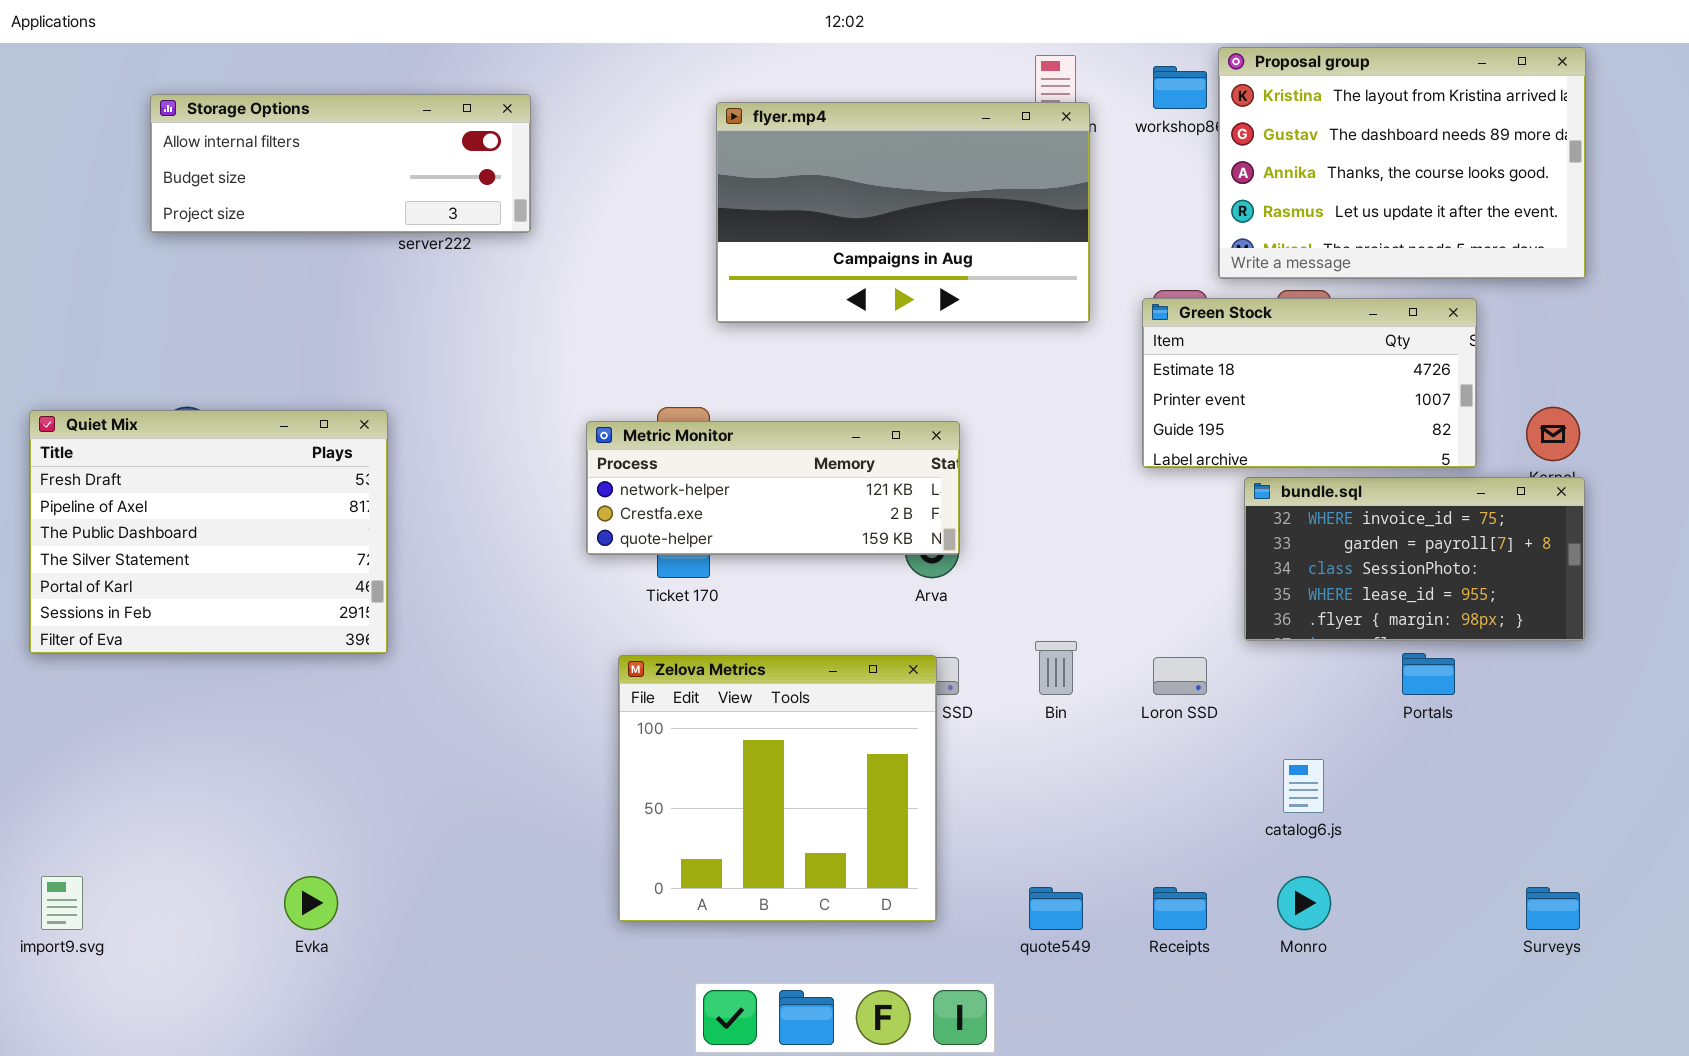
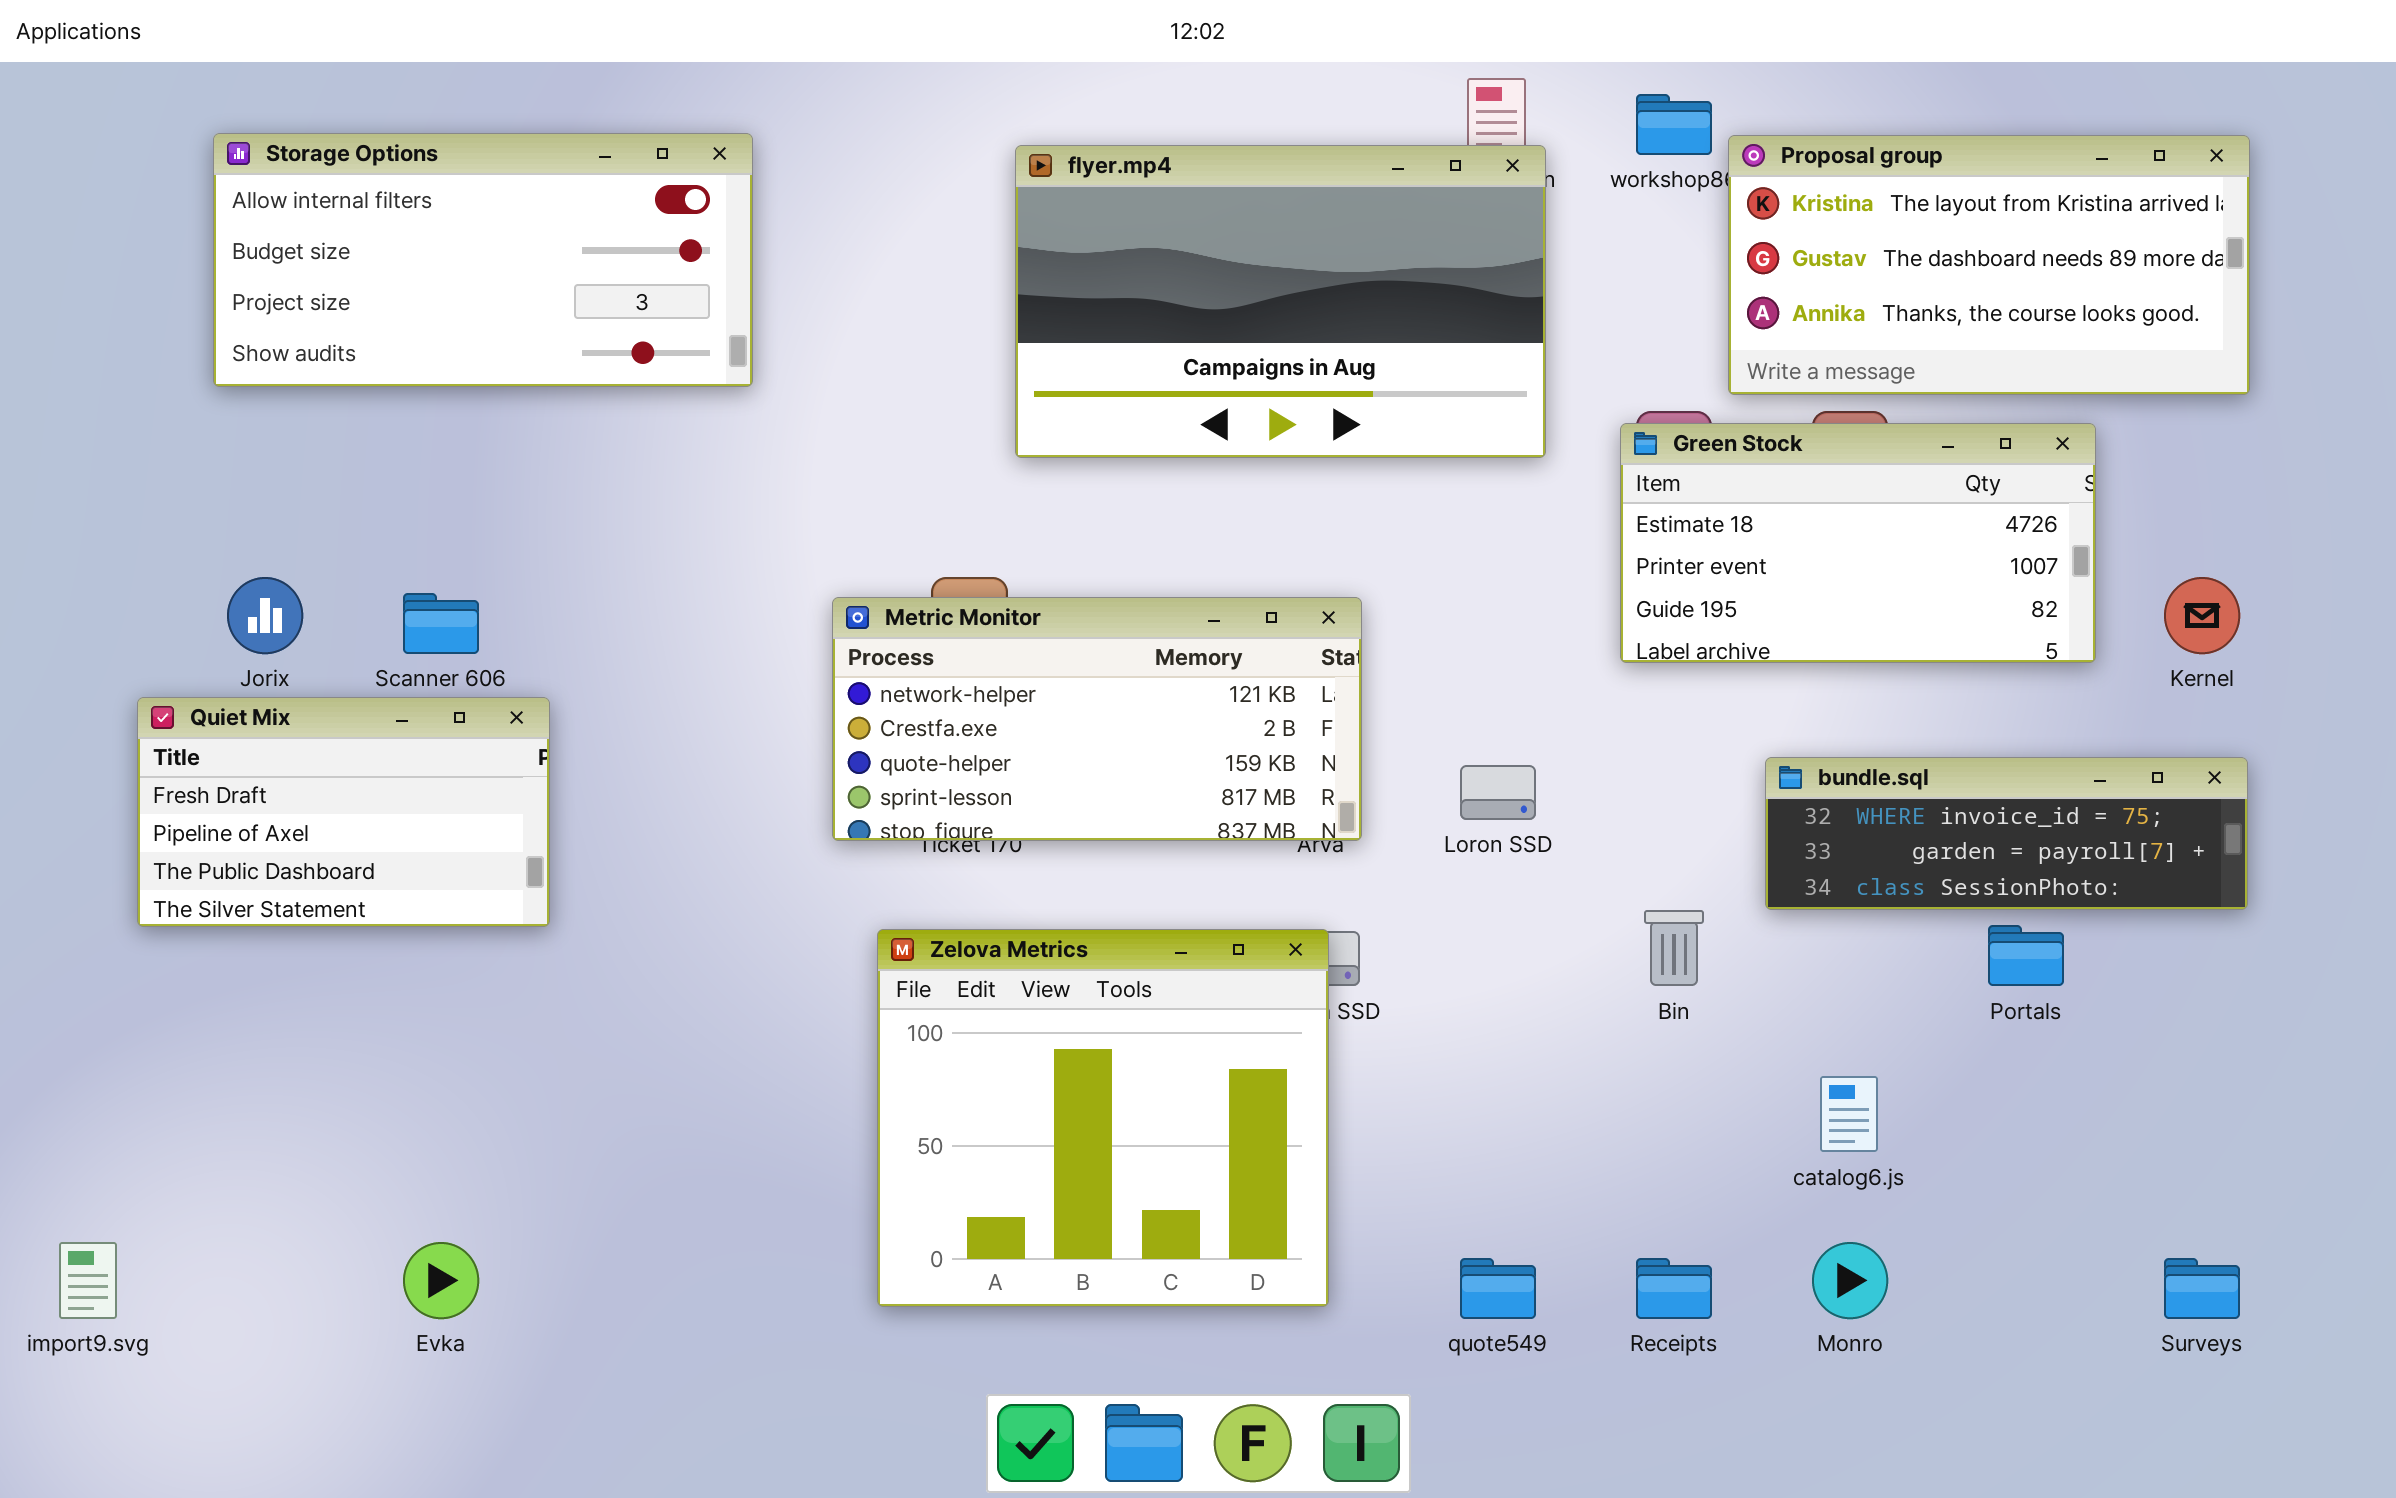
Proposal group: [1218,47,1586,279] -> [1728,135,2250,395], resized
Storage Options: [150,94,531,233] -> [213,133,753,387], resized
Quiet Mix: [29,410,388,654] -> [137,697,550,927], resized
Metric Monitor: [586,421,960,555] -> [832,597,1362,841], resized
bundle.sql: [1244,477,1585,641] -> [1765,757,2248,910], resized
Bin: [1035,641,1077,695] -> [1644,910,1704,986], moved
Loron SSD: [1153,657,1207,695] -> [1460,765,1536,820], moved

